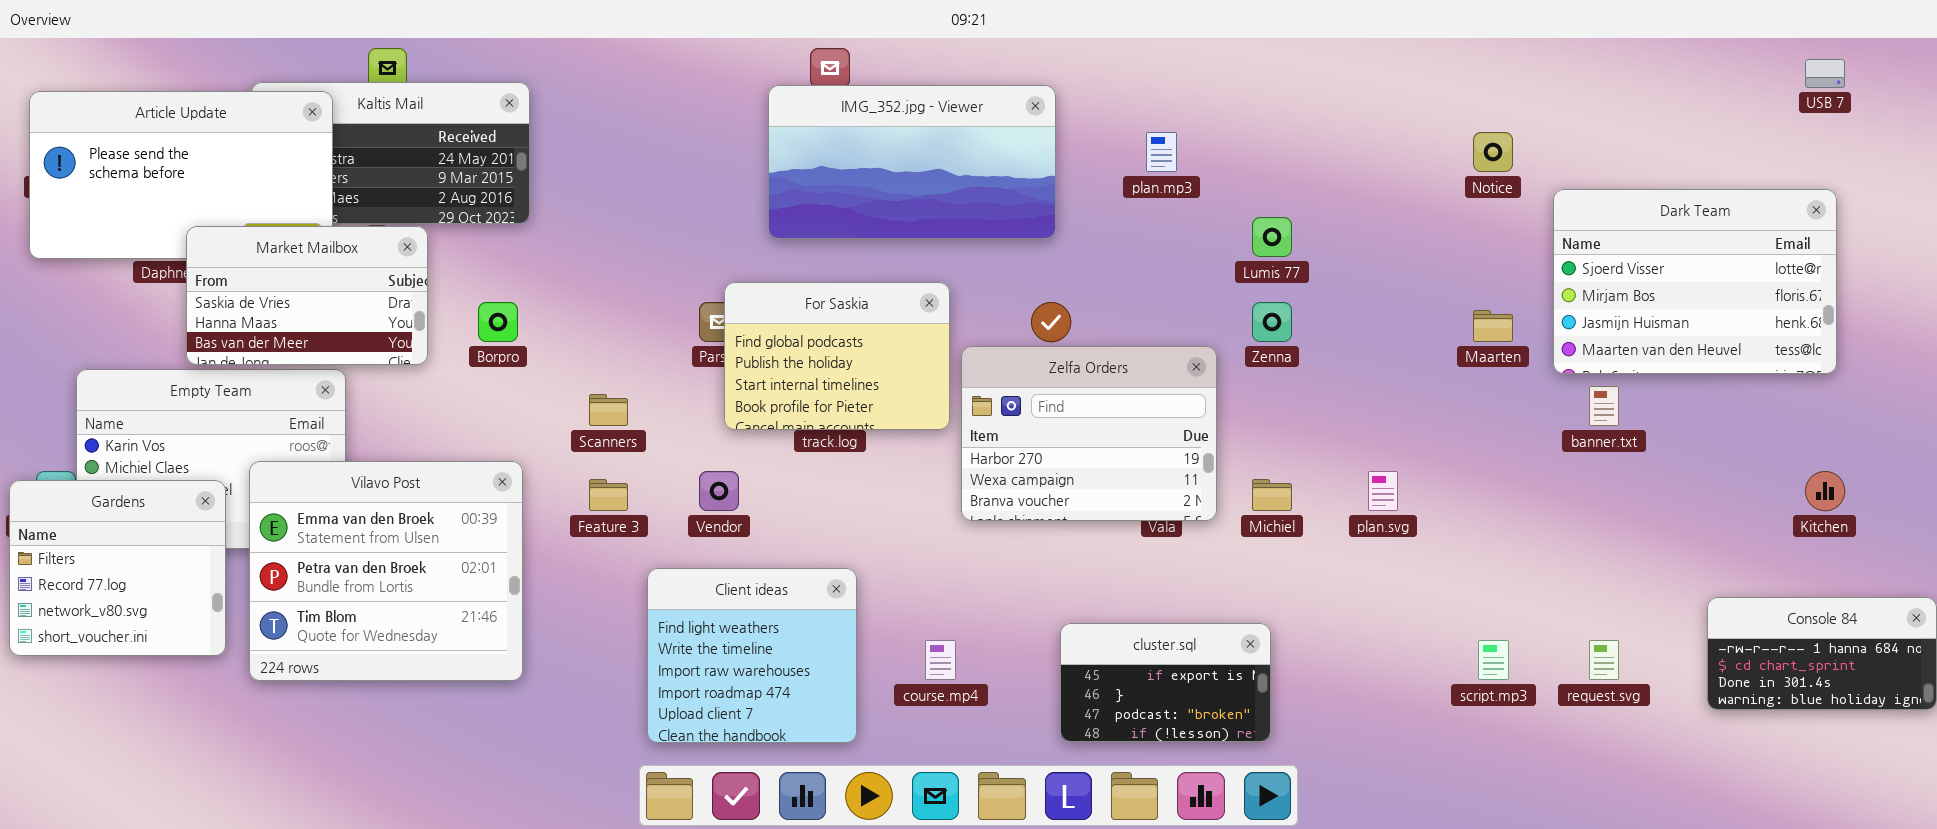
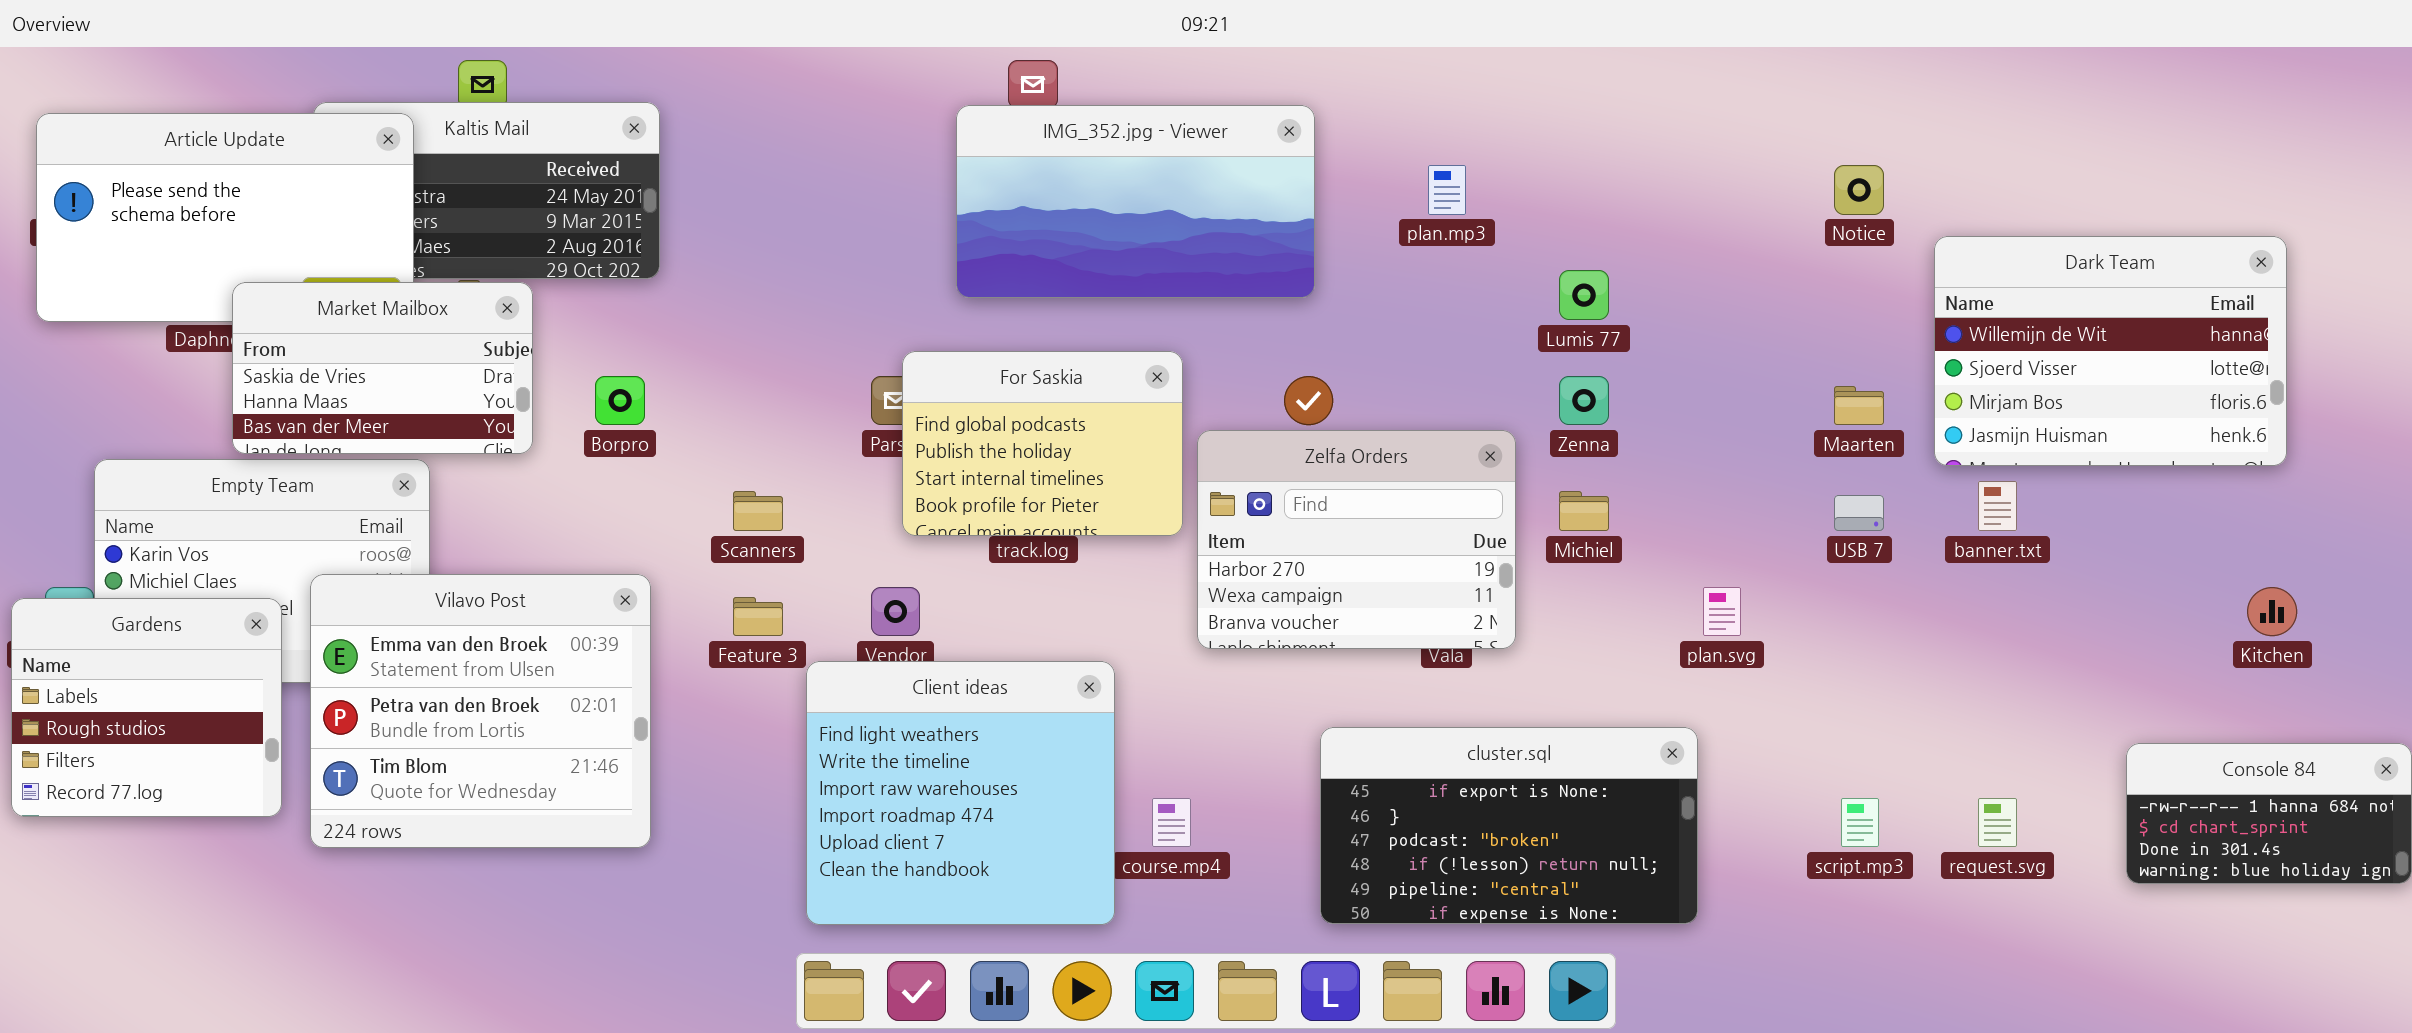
USB 7: [1805,59,1845,88] -> [1834,495,1884,531], moved
Dark Team: [1553,189,1837,374] -> [1934,236,2287,466], scrolled up 1 row
Michiel: [1252,479,1292,511] -> [1559,491,1609,531], moved
Gardens: [9,480,226,656] -> [11,598,282,817], scrolled up 2 rows
Client ideas: [647,568,857,743] -> [806,661,1115,925], resized
cluster.sql: [1060,623,1271,742] -> [1320,727,1698,924], resized

